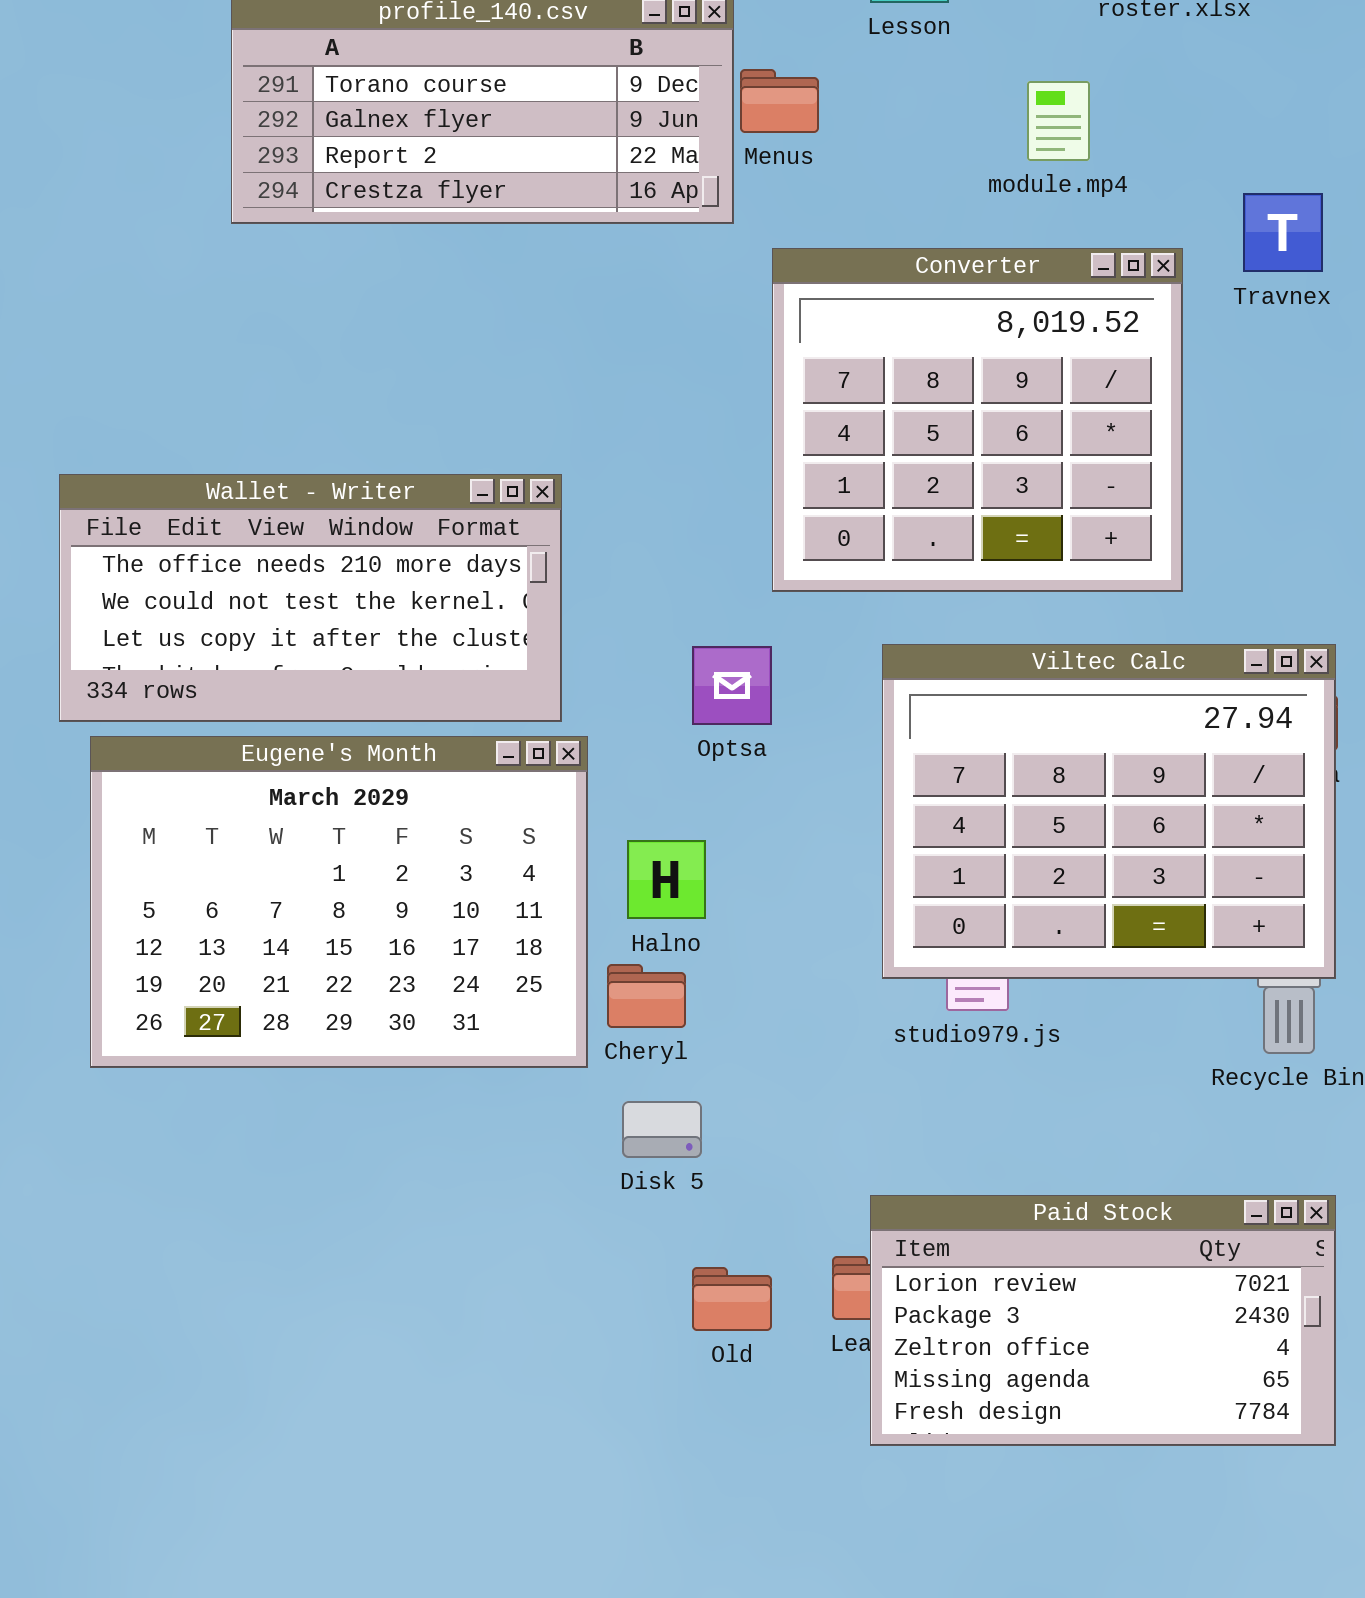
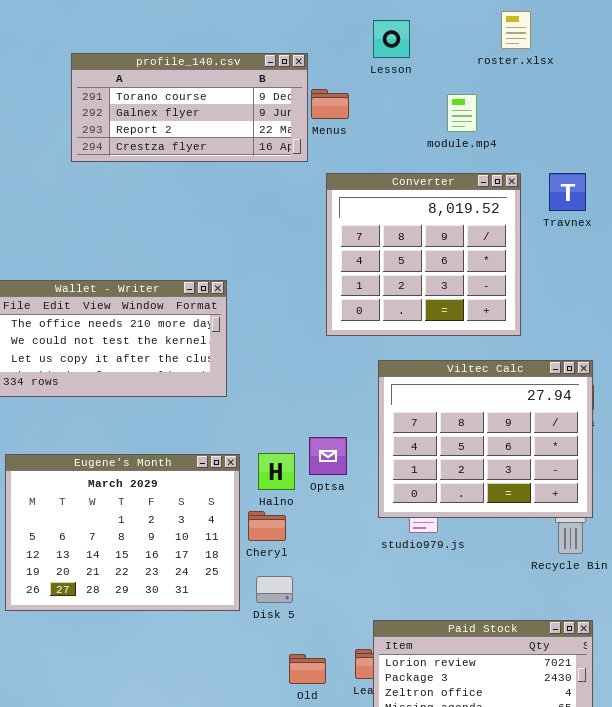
Travnex: [1243,193,1323,272] -> [549,173,586,211], moved
Optsa: [692,646,772,725] -> [309,437,347,475], moved
Eugene's Month: [90,736,588,1068] -> [5,454,240,611], moved

